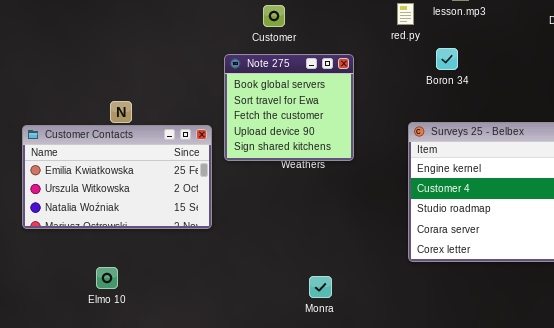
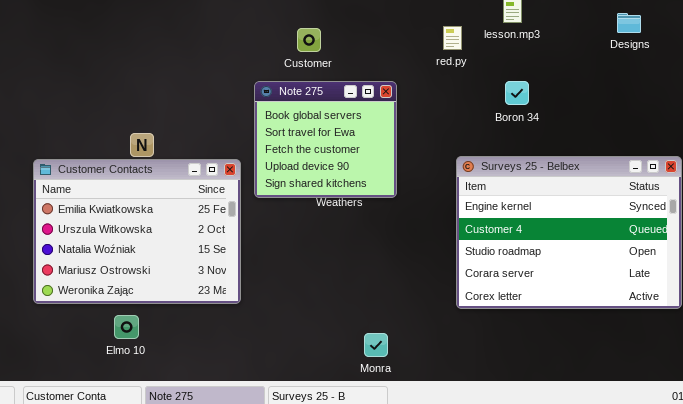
Boron 34: [436,48,458,70] -> [505,81,529,105], moved
Customer Contacts: [22,125,212,229] -> [33,159,241,304], resized
Monra: [309,276,332,298] -> [364,333,388,357], moved

